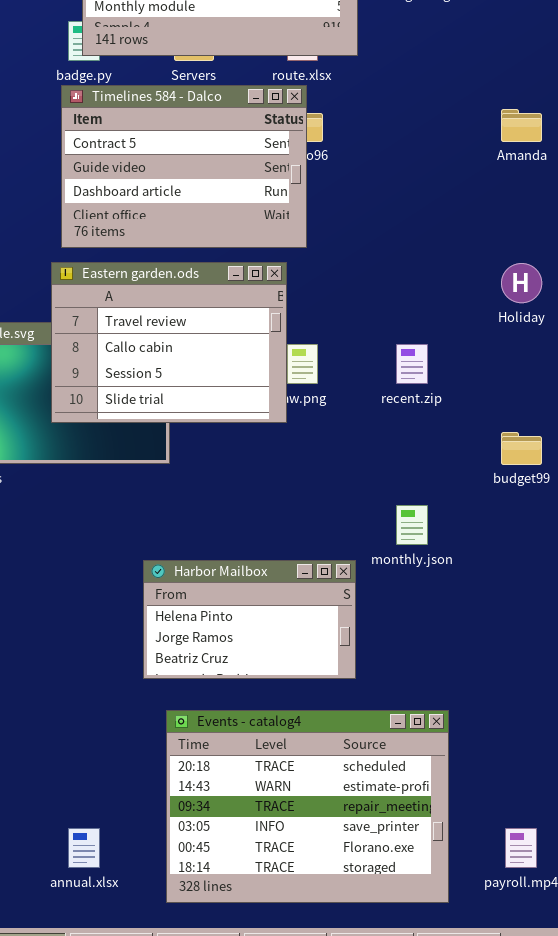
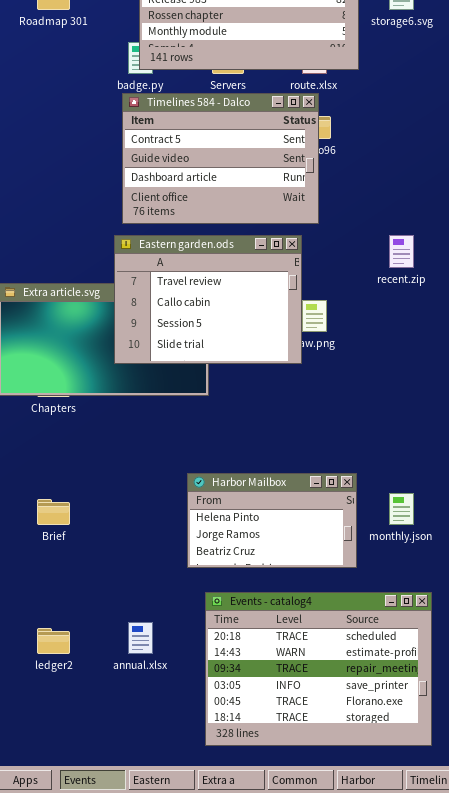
recent.zip: [396,344,428,384] -> [389,235,414,268], moved
monthly.json: [396,505,428,545] -> [389,493,414,525], moved
annual.xlsx: [68,828,100,868] -> [128,622,153,654], moved

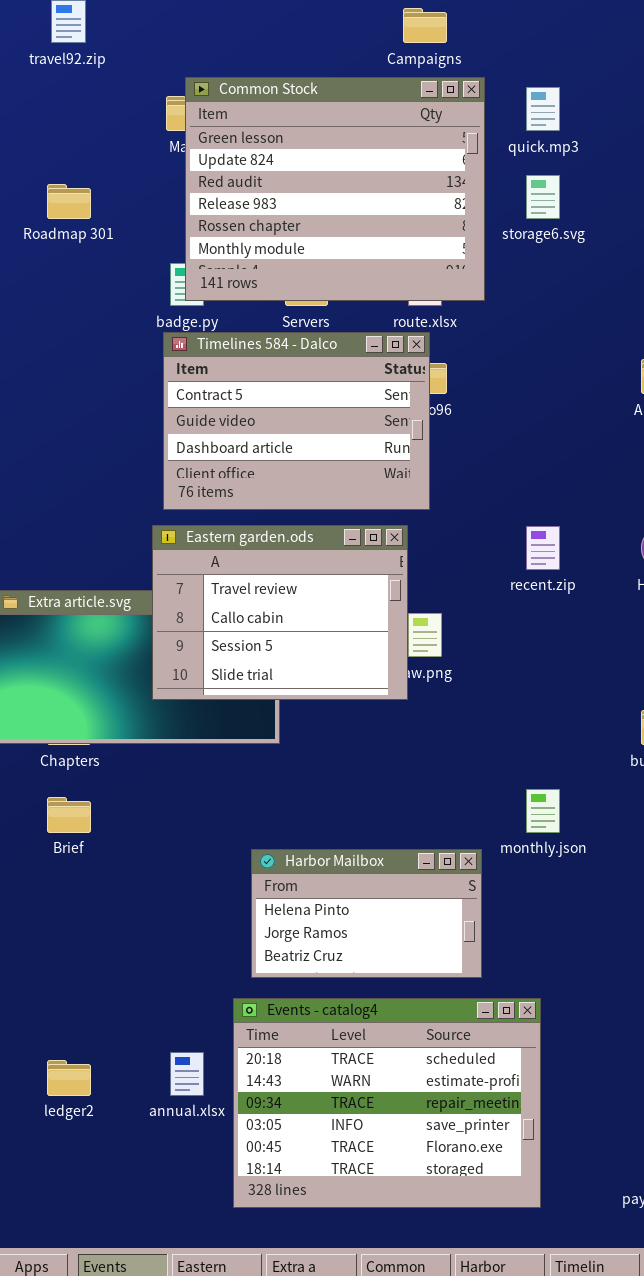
monthly.json: [389,493,414,525] -> [526,789,560,833], moved
Brief: [37,499,70,525] -> [47,797,91,833], moved
Events - catalog4: [205,592,432,746] -> [233,998,541,1208], moved

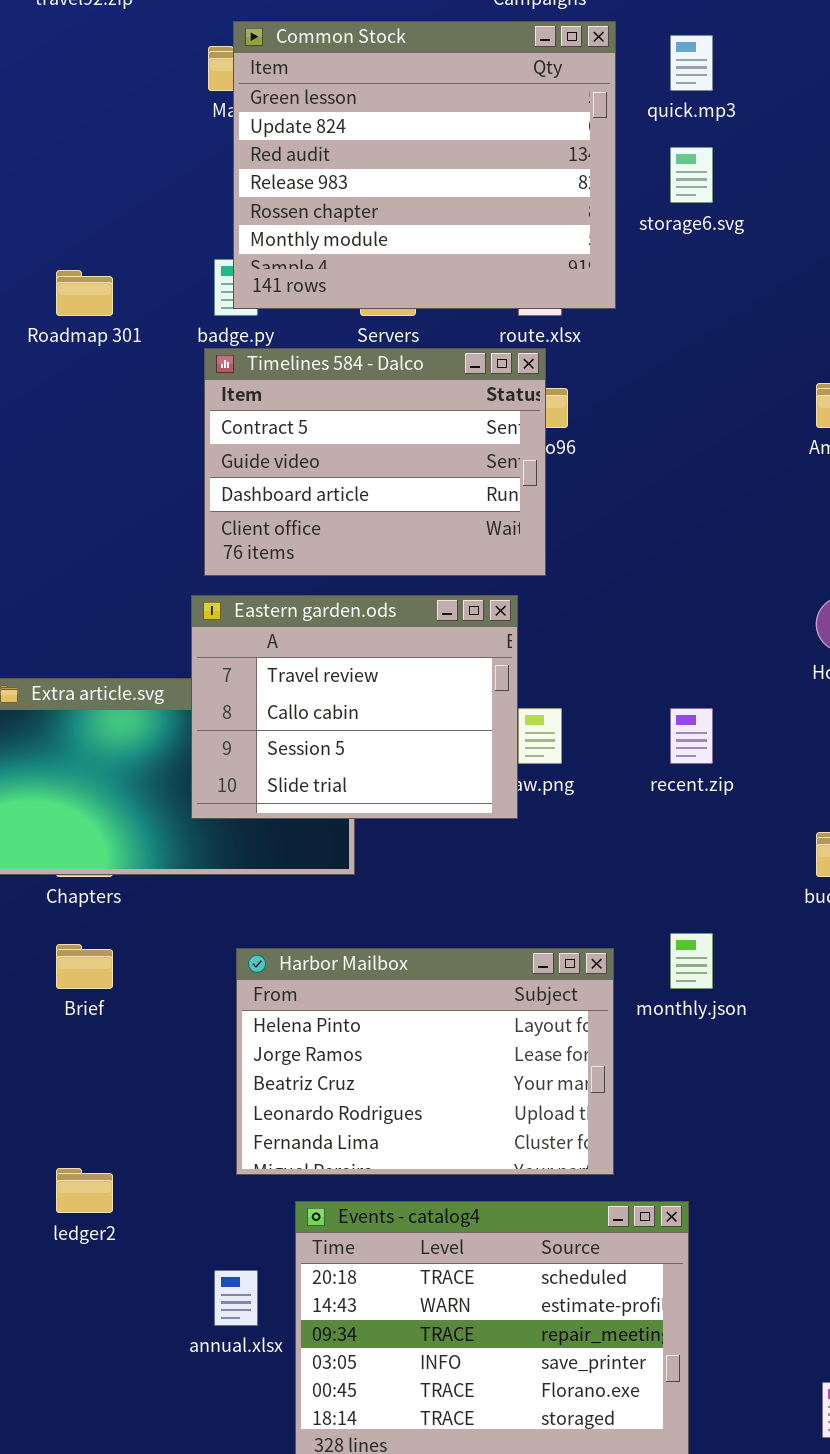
Roadmap 301: [47,184,91,219] -> [56,270,113,316], moved
recent.zip: [526,526,560,570] -> [670,708,713,764], moved
Harbor Mailbox: [251,849,482,978] -> [236,948,614,1175], resized
ledger2: [47,1060,91,1096] -> [56,1168,113,1213], moved

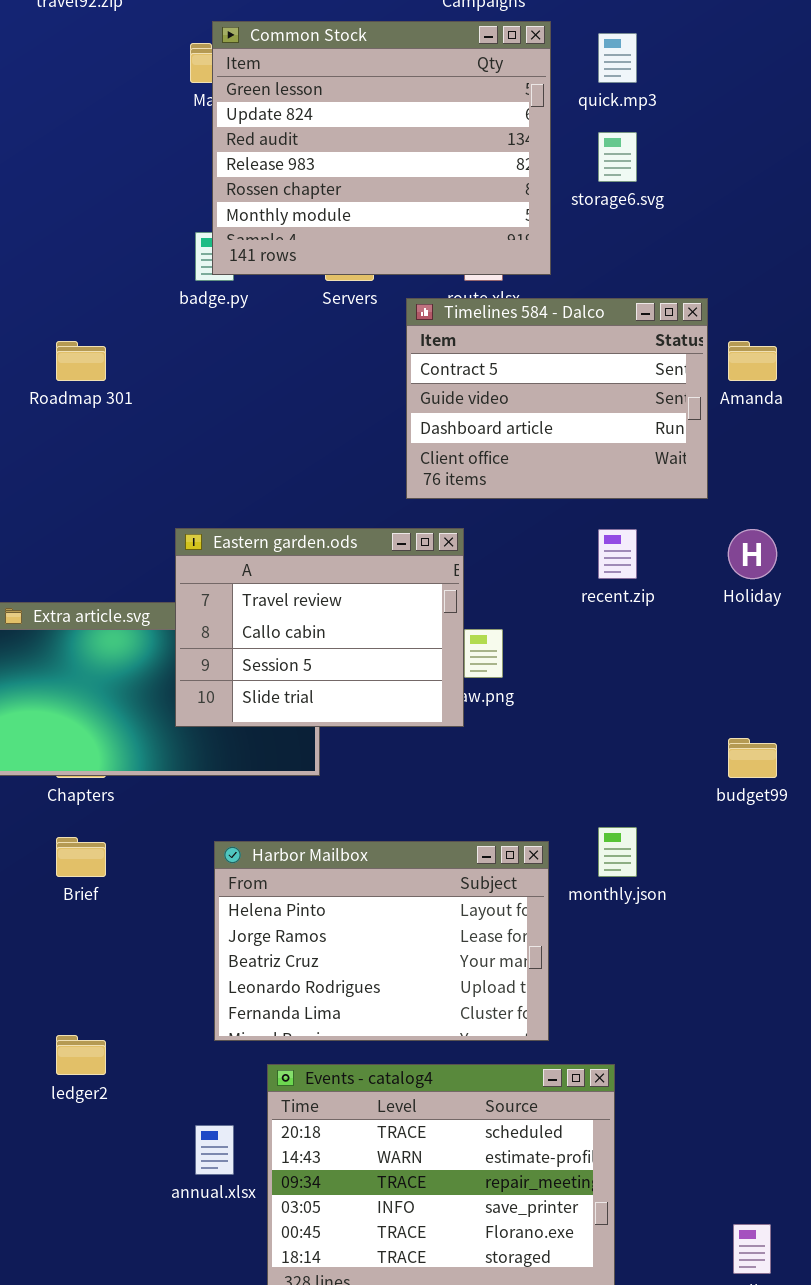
Roadmap 301: [56,270,113,316] -> [56,341,106,381], moved
Timelines 584 - Dalco: [204,348,546,576] -> [406,298,708,499], moved
recent.zip: [670,708,713,764] -> [598,529,637,579], moved

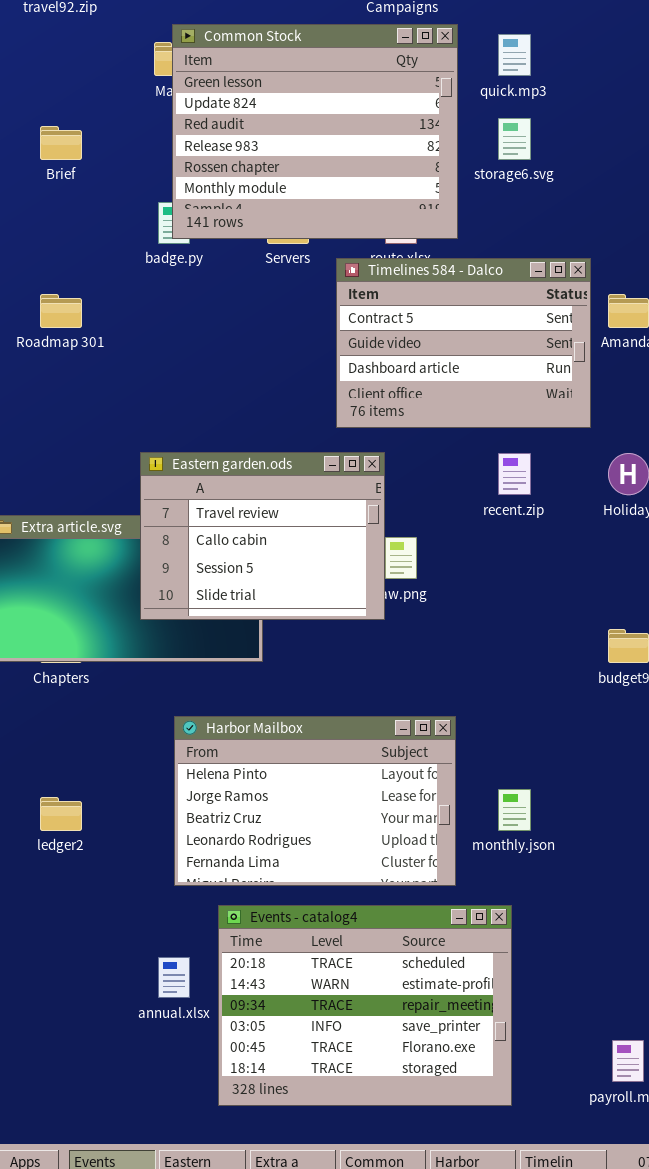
monthly.json: [598,827,637,877] -> [498,789,531,831], moved
Brief: [56,837,106,877] -> [40,126,82,160], moved
ledger2: [56,1035,106,1075] -> [40,797,82,831], moved

